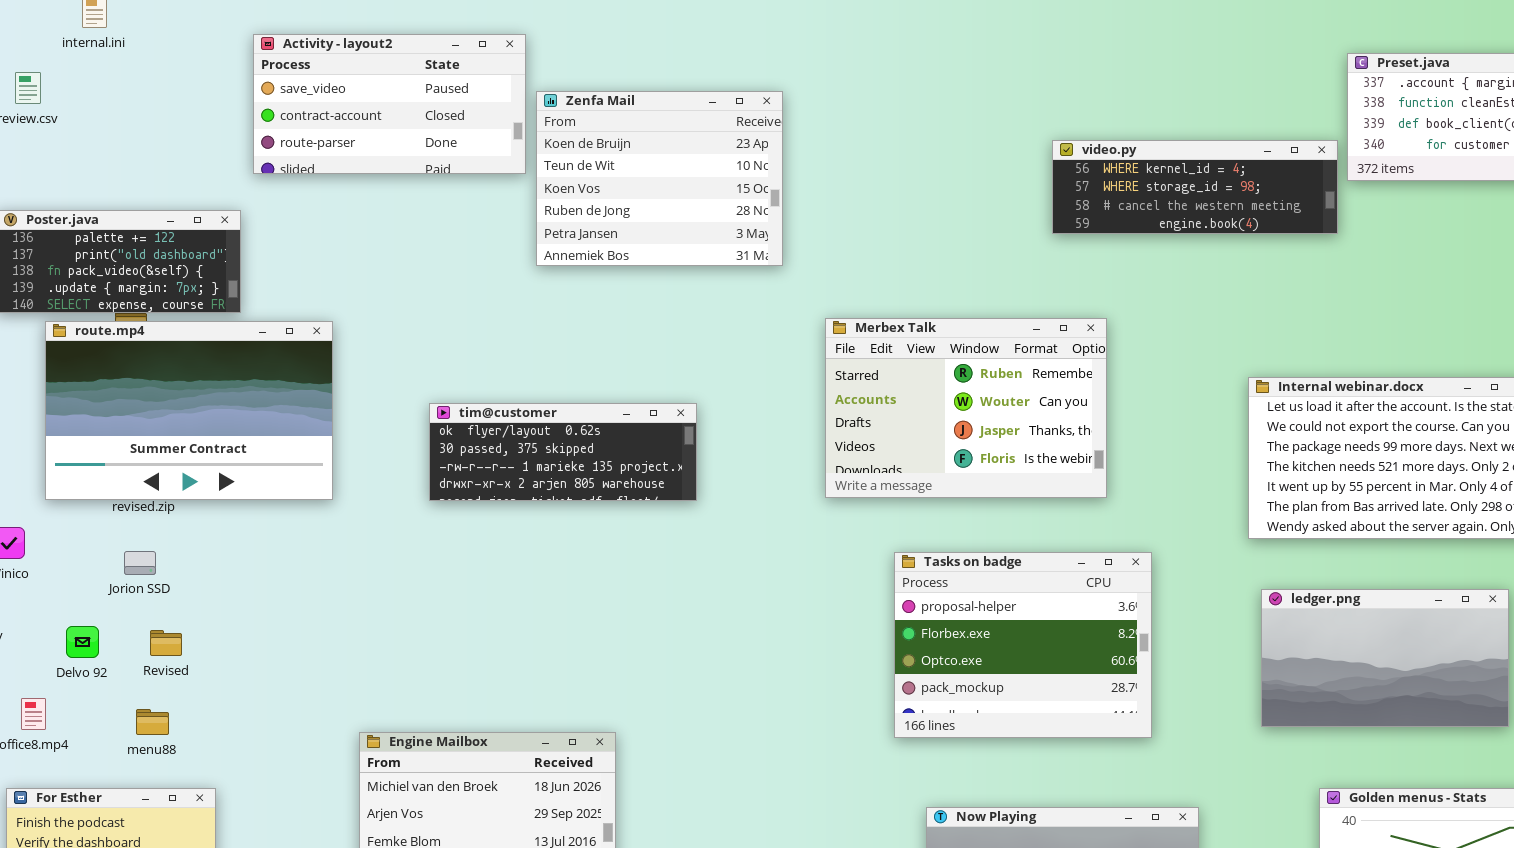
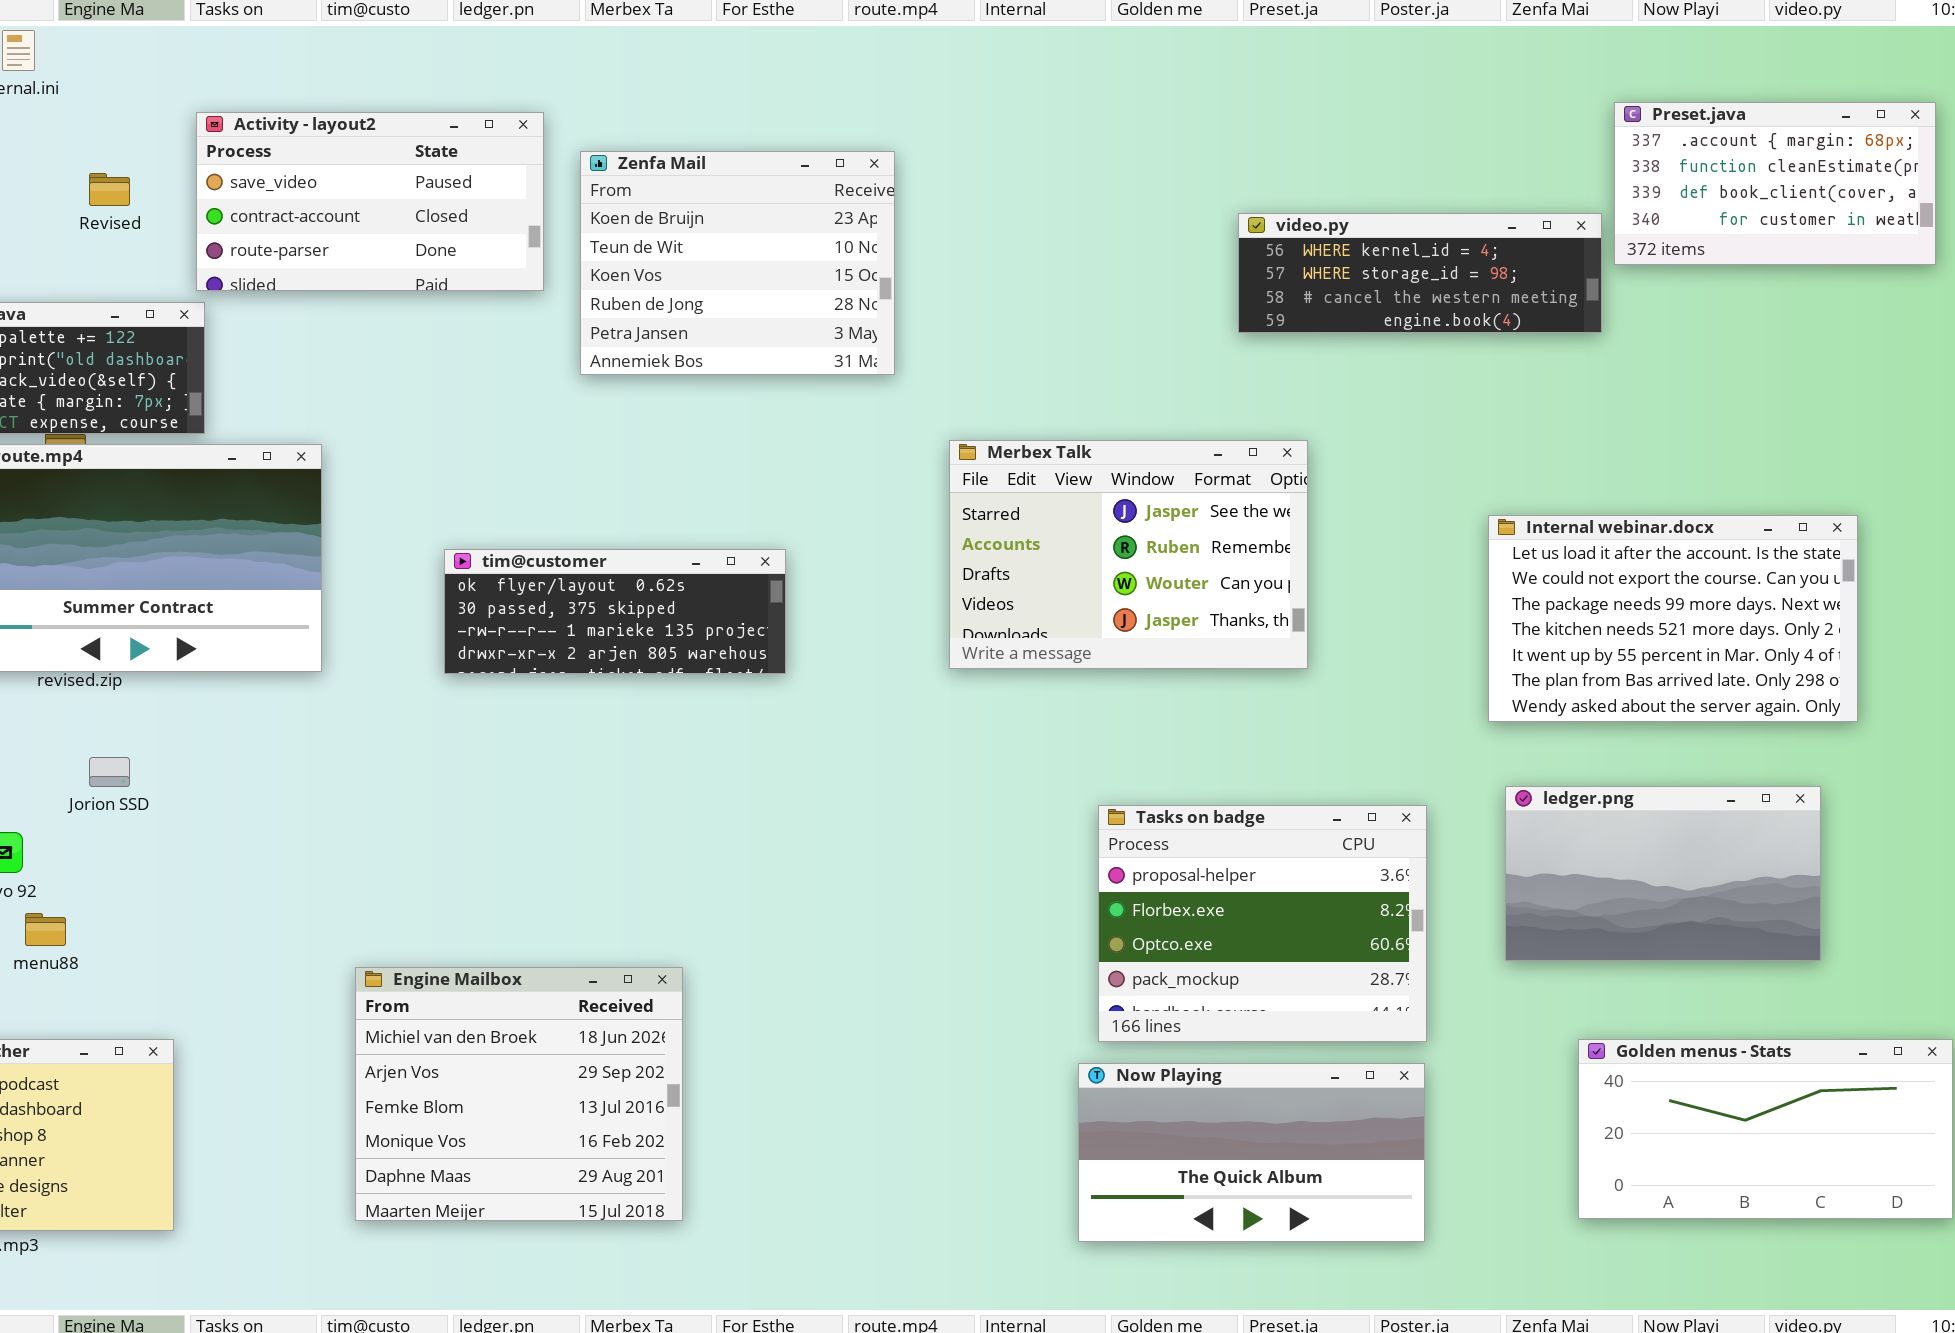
Activity - layout2: [253,34,526,174] -> [196,112,544,291], moved
Merbex Talk: [825,318,1107,498] -> [949,440,1308,669], scrolled up 1 row
Jorion SSD: [124,551,156,575] -> [89,757,130,787], moved
Tasks on badge: [894,552,1152,738] -> [1098,805,1427,1042], moved
Revised: [150,630,182,656] -> [89,173,130,206], moved
menu88: [136,709,169,735] -> [25,913,66,946], moved

